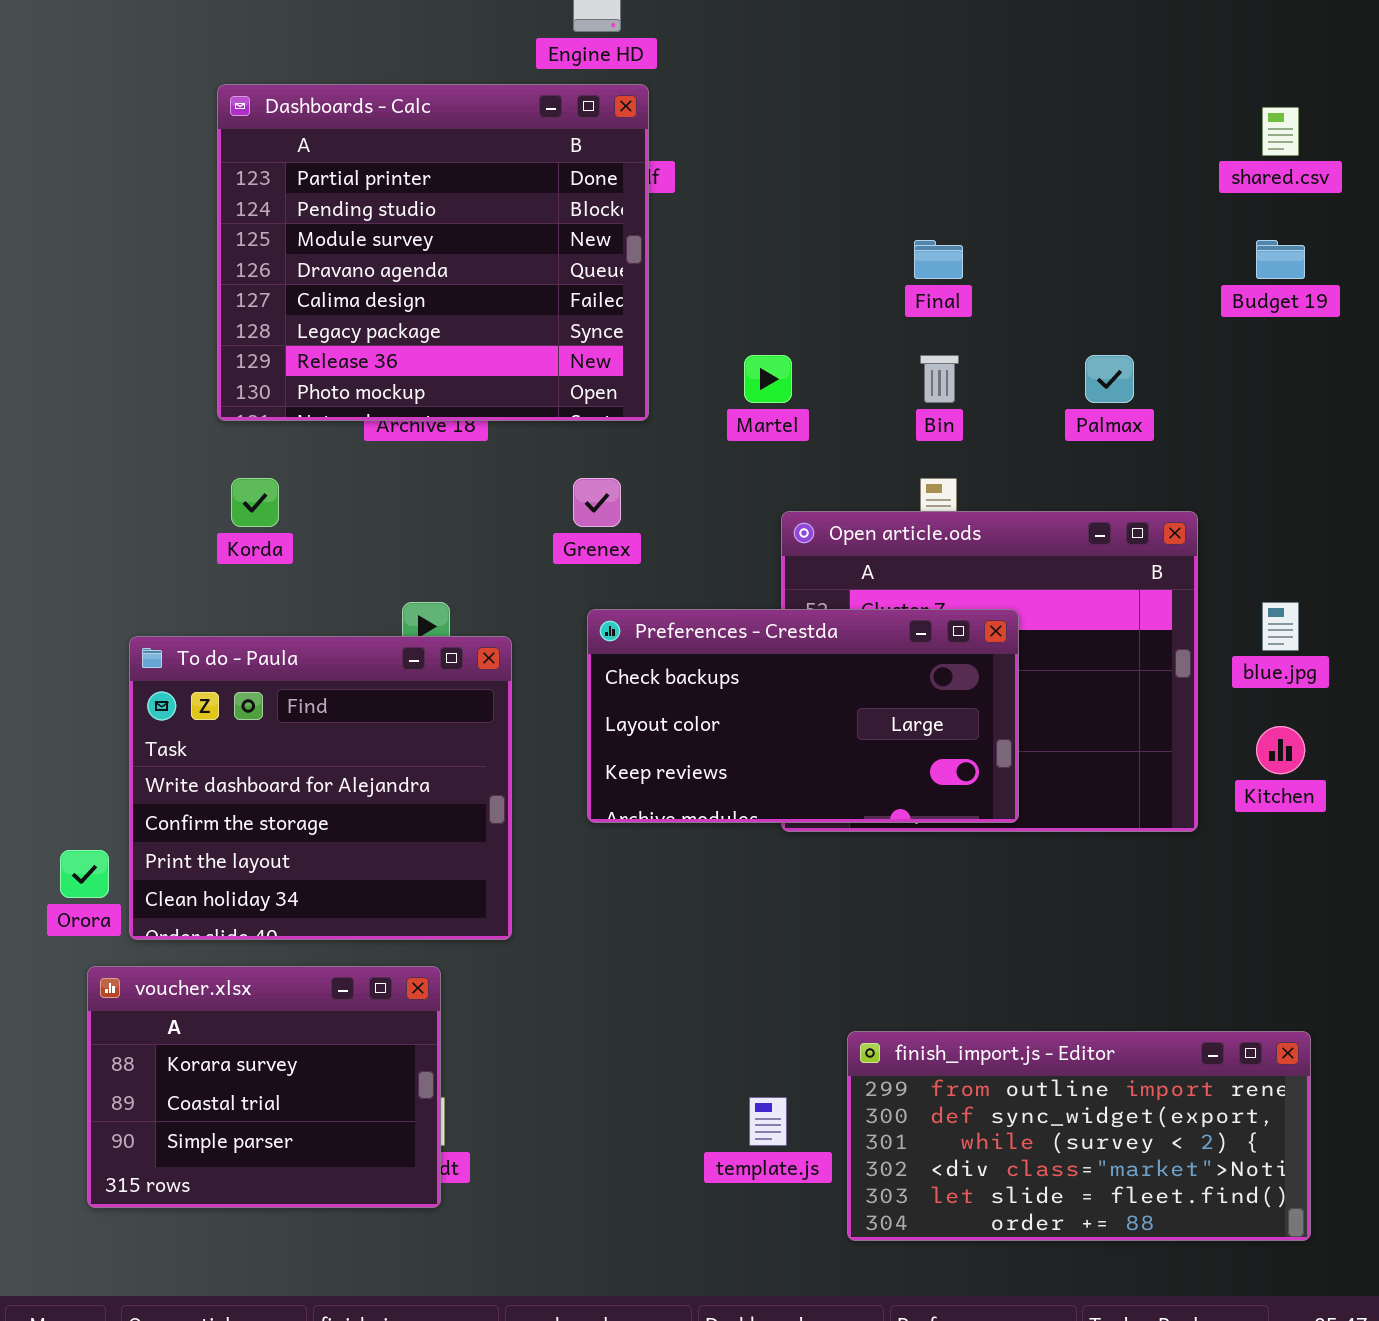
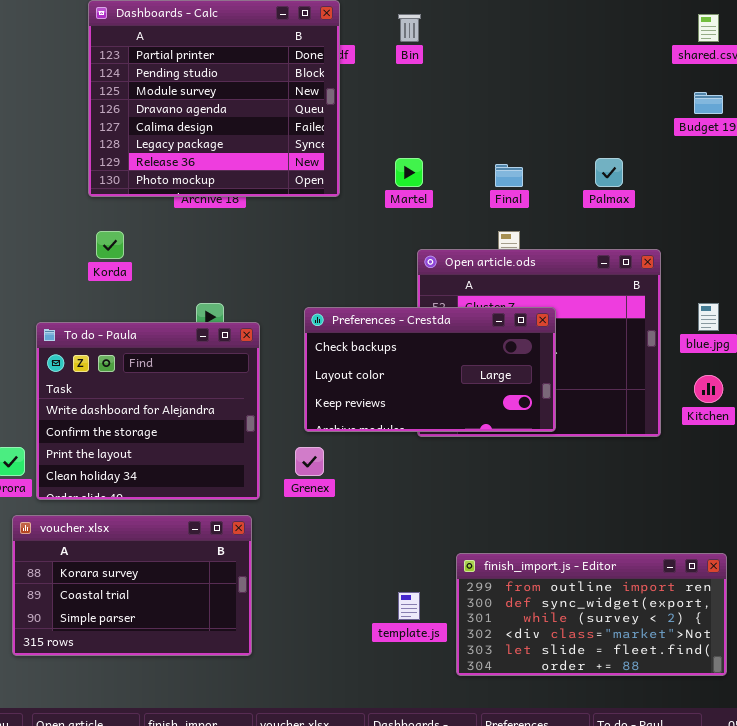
Final: [914,240,963,279] -> [495,164,523,187], moved
Bin: [920,355,959,403] -> [398,14,421,42], moved
Grenex: [573,478,621,527] -> [295,447,324,476], moved
voucher.xlsx: [87,966,441,1208] -> [12,515,252,656], resized

